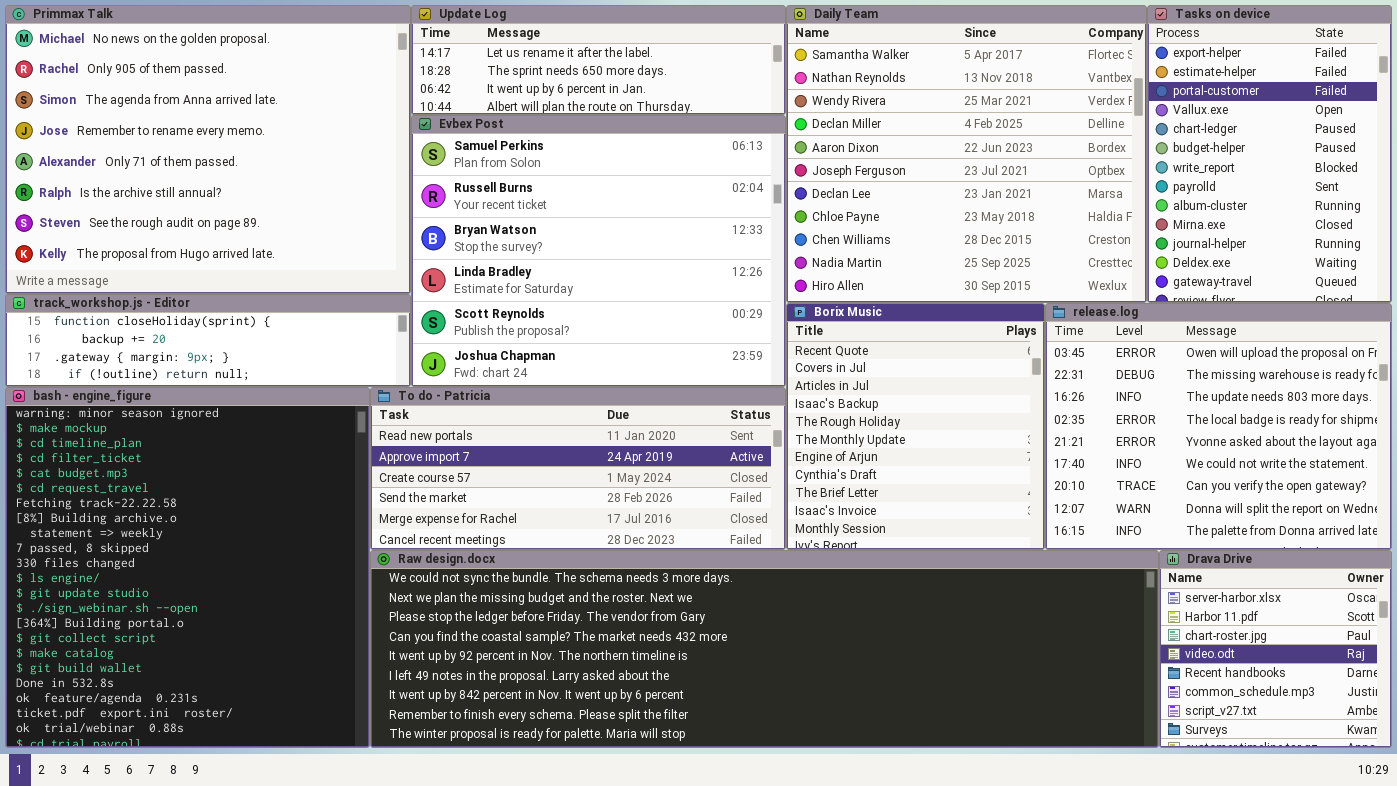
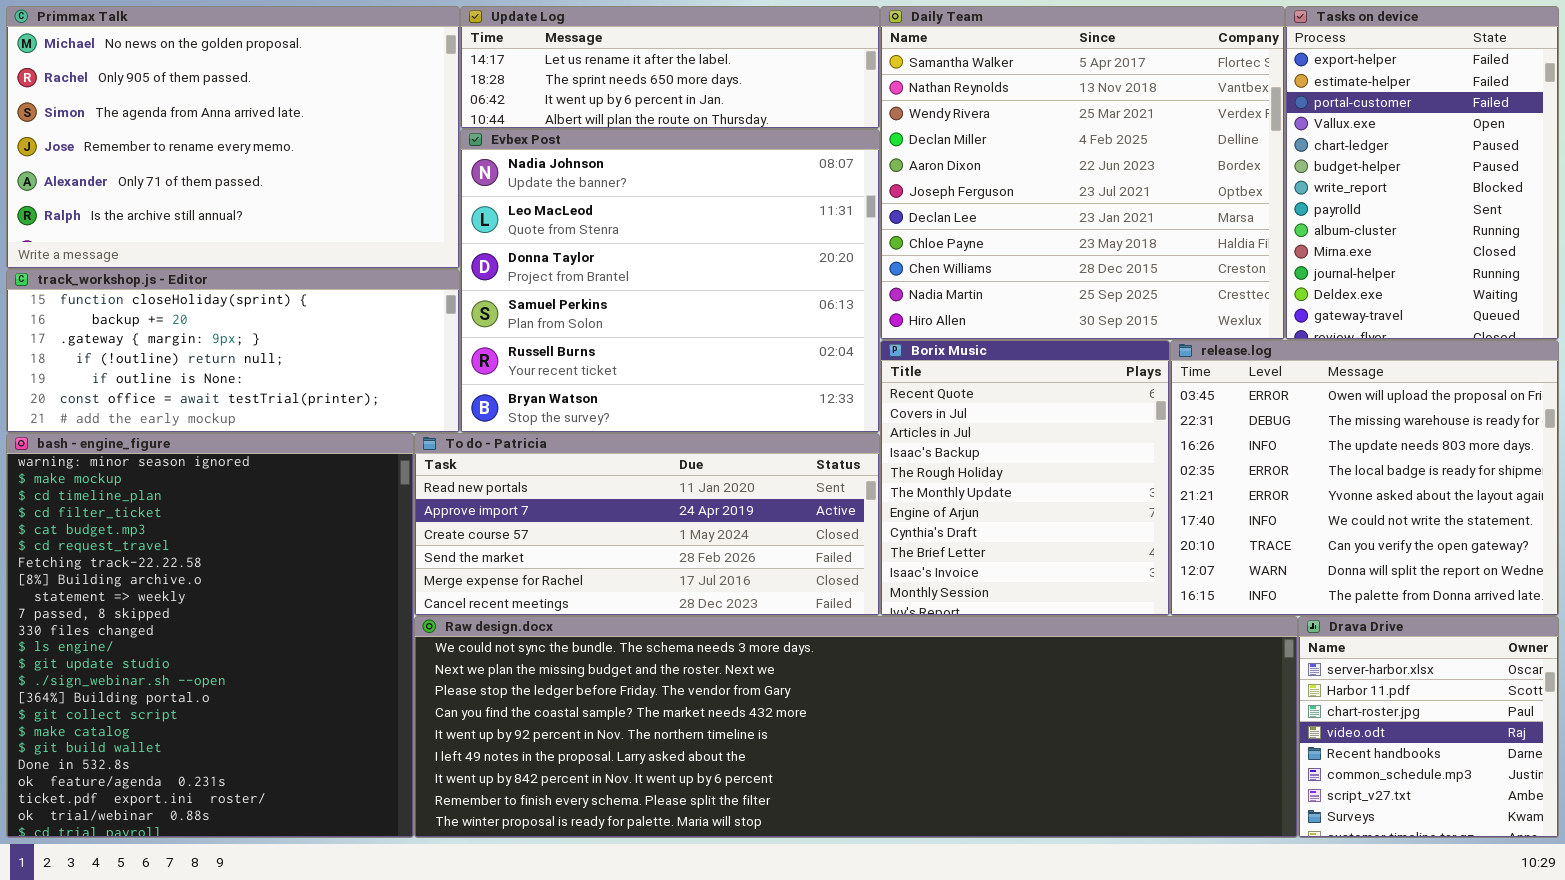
Primmax Talk: [5,5,411,294] -> [6,6,460,269], resized
Evbex Post: [411,115,786,387] -> [460,129,880,433], scrolled up 3 rows
track_workshop.js - Editor: [5,294,411,387] -> [6,269,460,433], resized

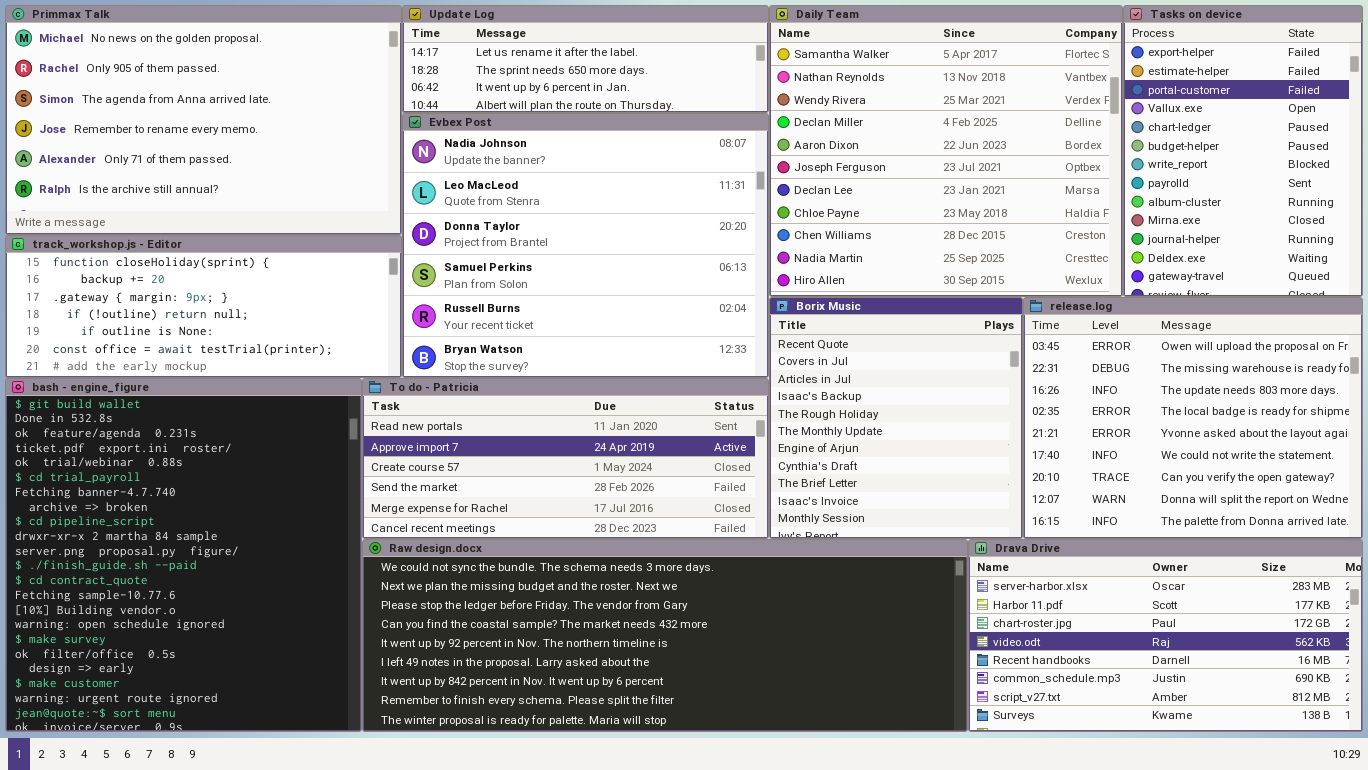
bash - engine_figure: [6,433,414,838] -> [5,378,362,732], scrolled down 17 rows
Raw design.docx: [414,616,1298,838] -> [362,539,968,732], resized
Drava Drive: [1298,616,1559,838] -> [968,539,1363,732], resized

